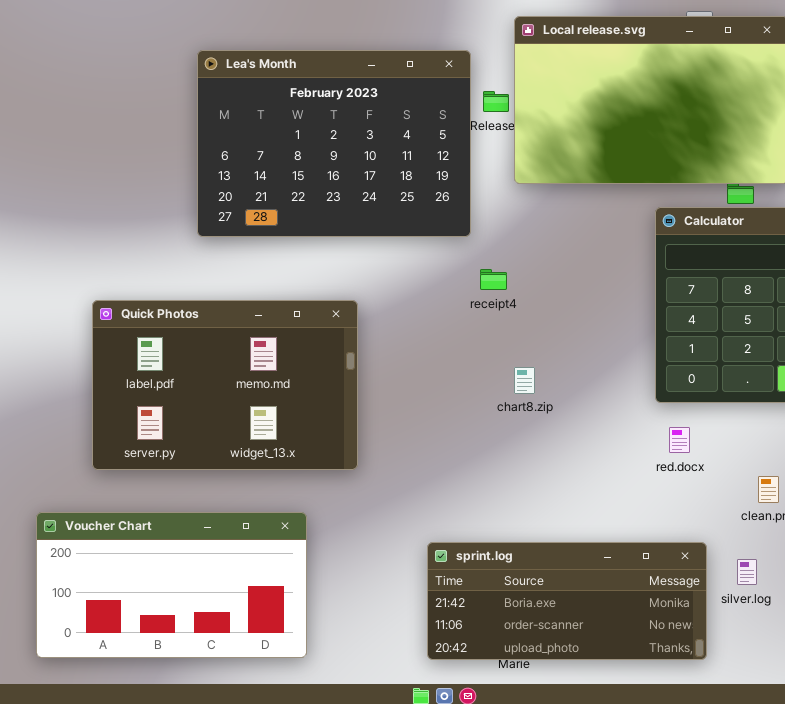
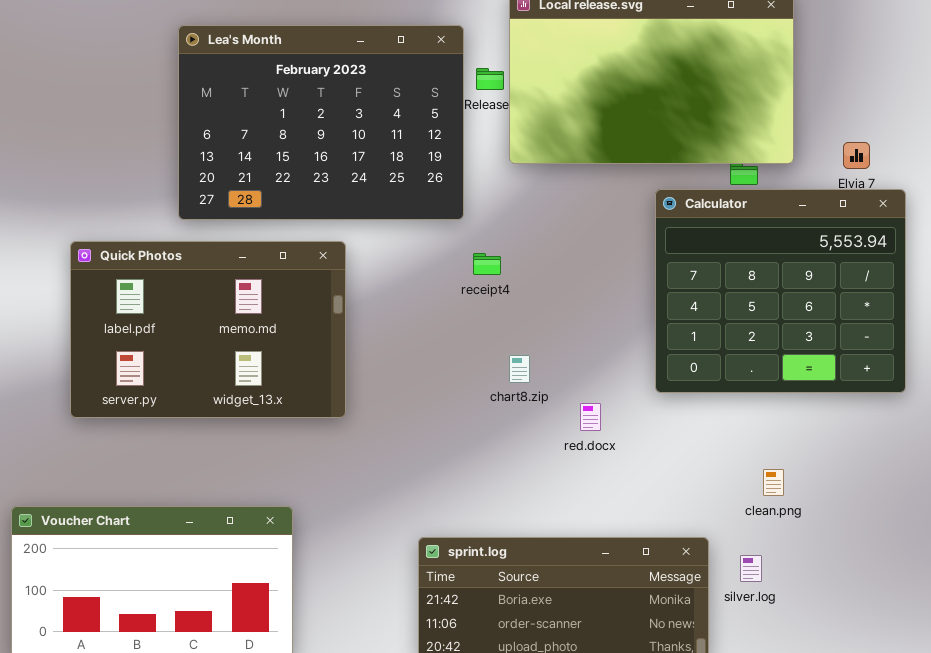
Quick Photos: [92,300,358,470] -> [70,241,346,418], moved
red.docx: [669,427,690,453] -> [580,403,601,431], moved

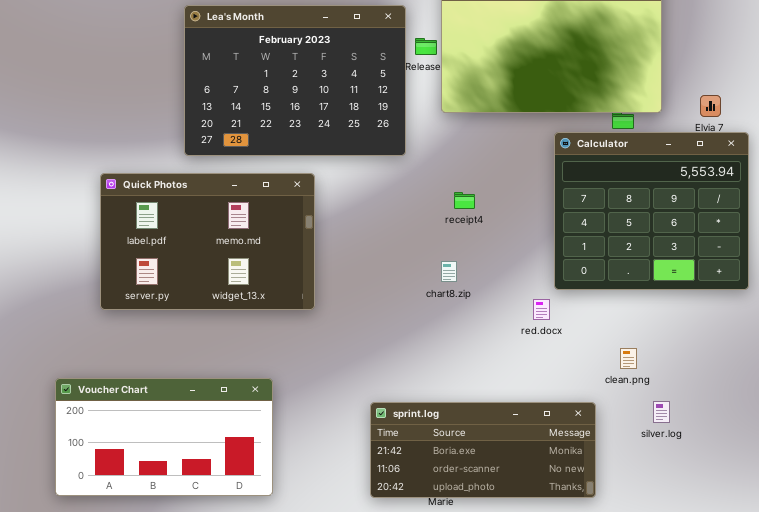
receipt4: [473,253,501,275] -> [454,192,475,209], moved
red.docx: [580,403,601,431] -> [533,299,550,320], moved
clean.png: [763,469,784,496] -> [620,348,637,369], moved
silver.log: [740,555,762,582] -> [653,401,670,423], moved

